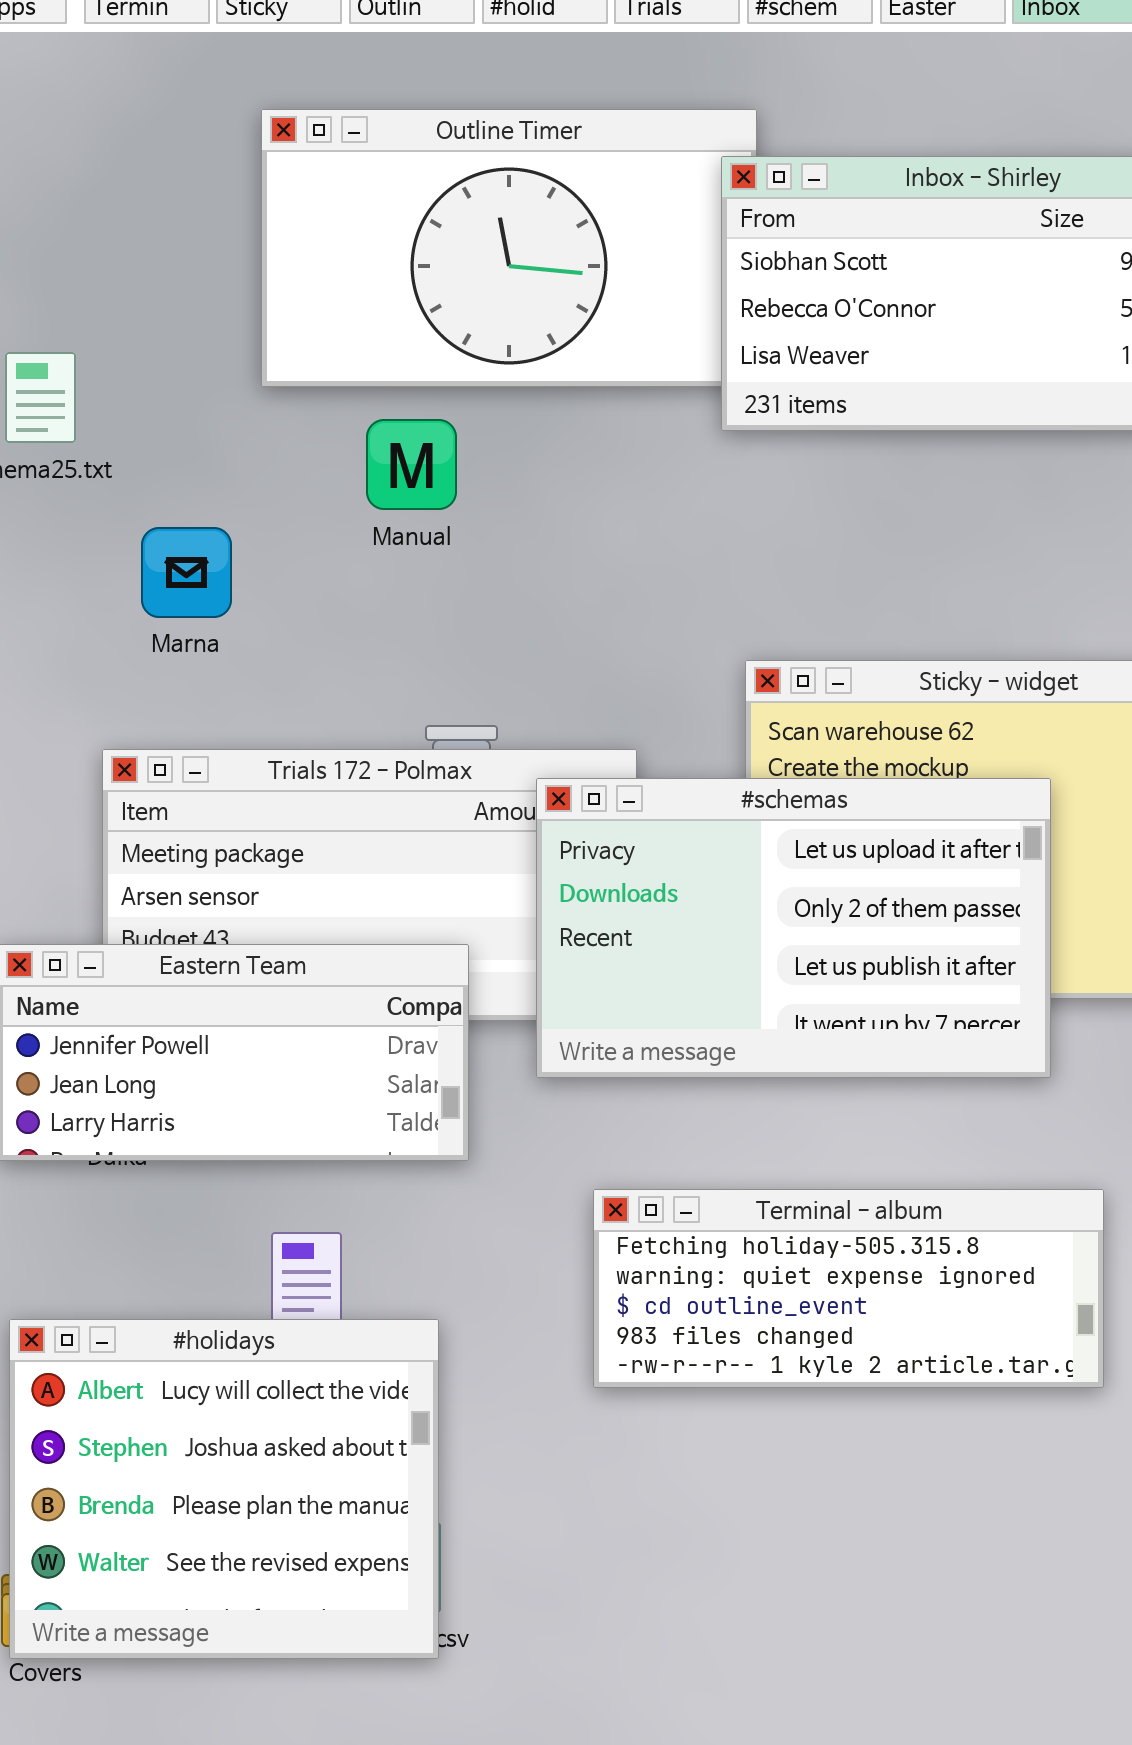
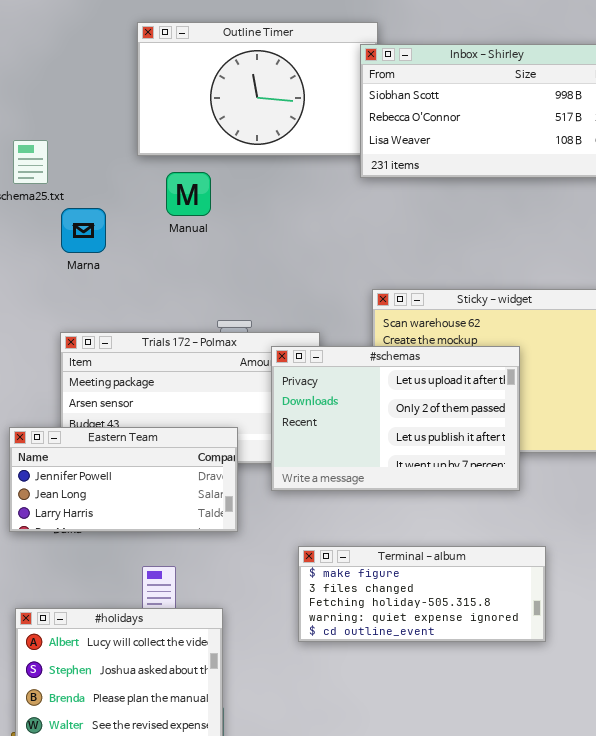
Manual: [366,419,457,510] -> [166,172,211,216], moved
Marna: [141,527,232,618] -> [61,208,106,253], moved
Terminal - album: [593,1189,1104,1388] -> [298,546,546,642], scrolled up 2 rows

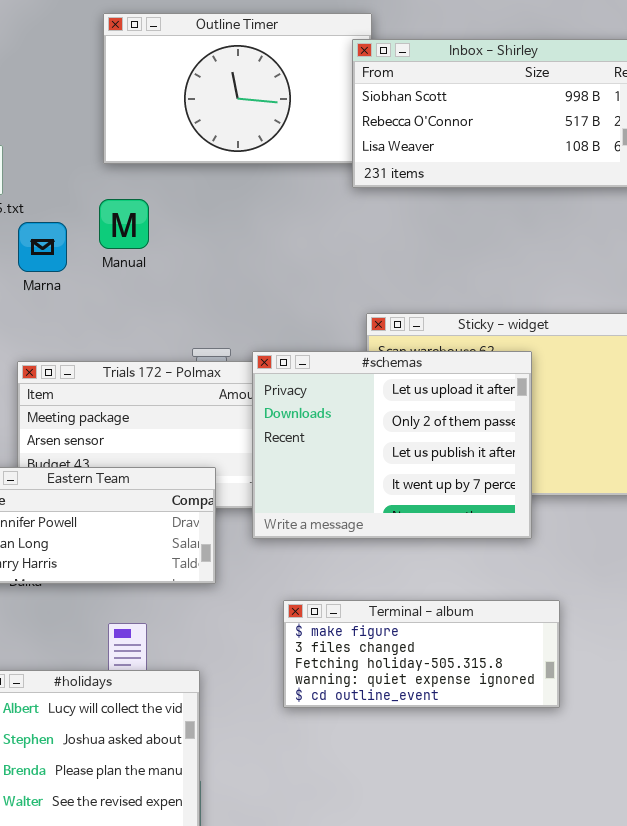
Manual: [166,172,211,216] -> [99,199,149,249], moved
#schemas: [271,346,520,491] -> [252,351,532,539], resized

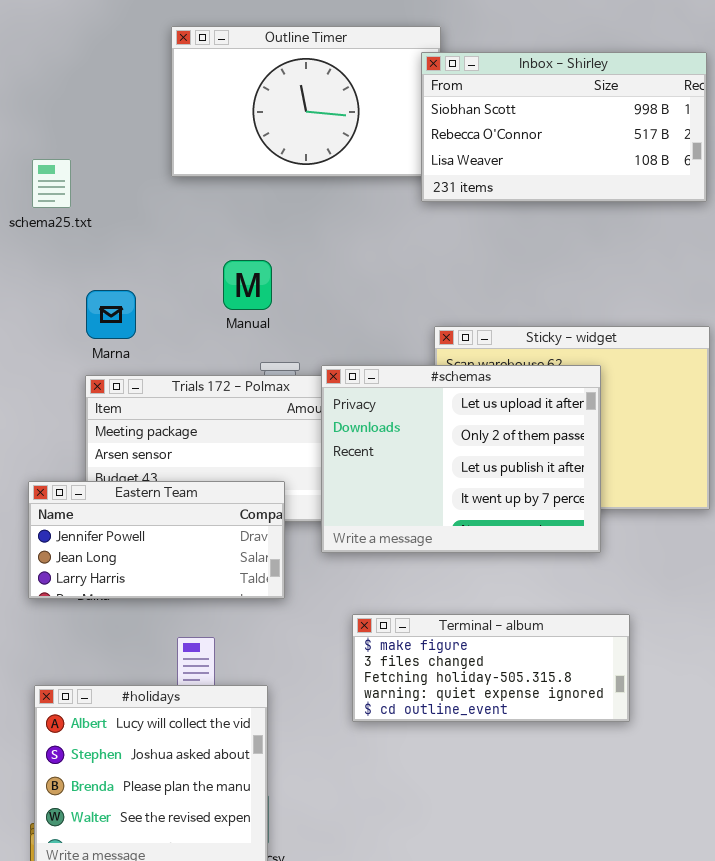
Manual: [99,199,149,249] -> [223,260,272,310], moved
Marna: [18,222,67,272] -> [86,290,136,339], moved

